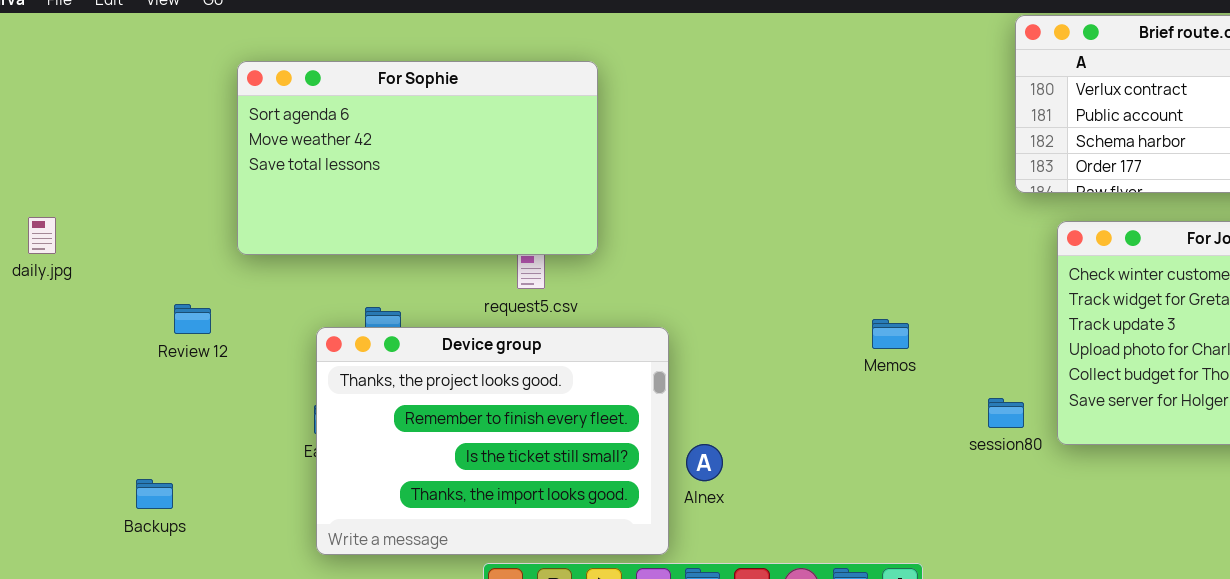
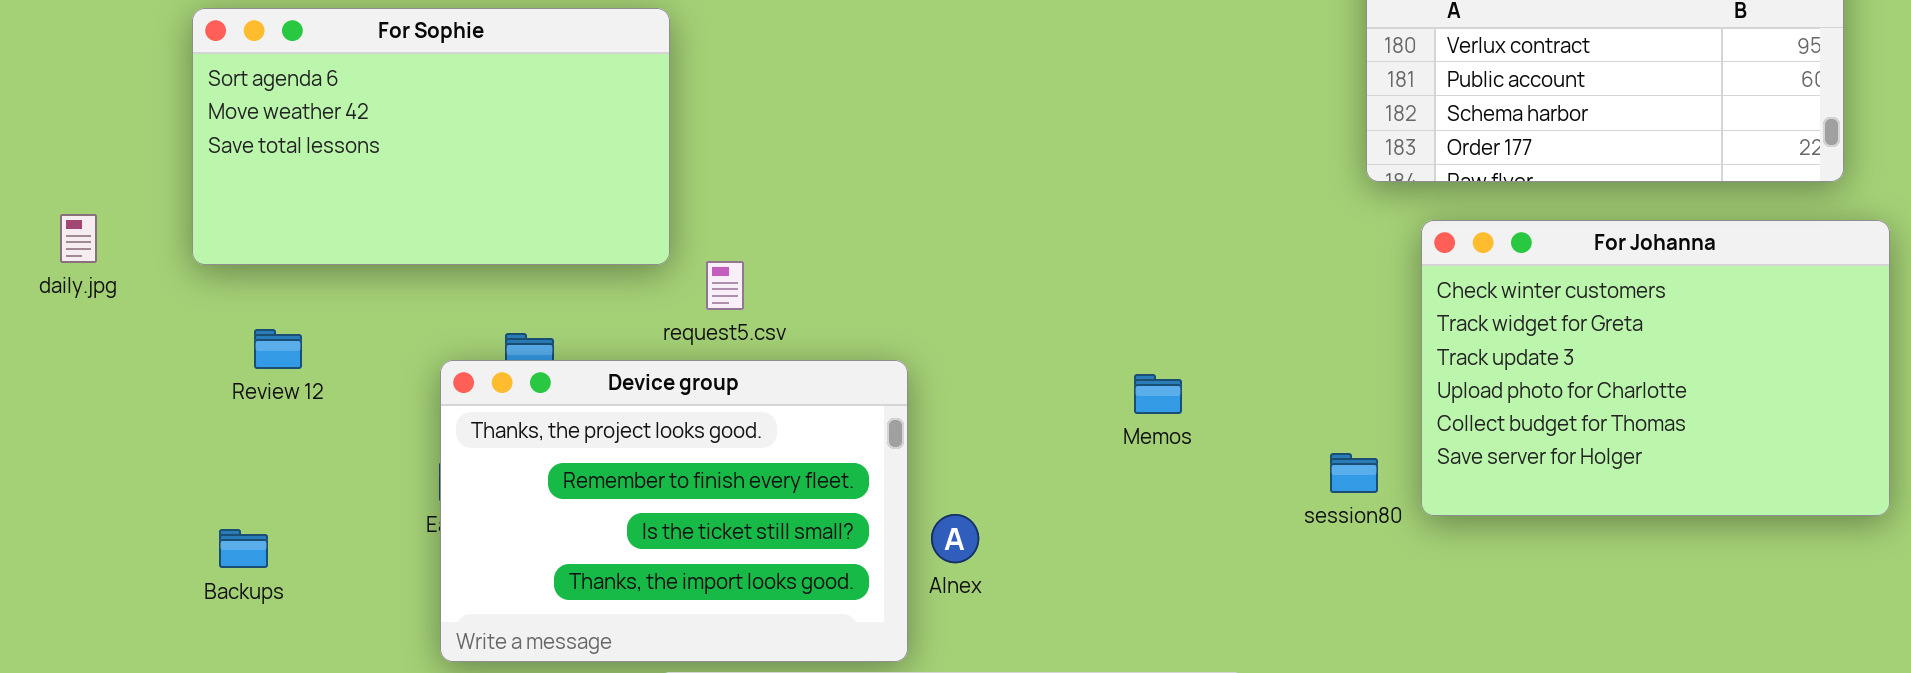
For Sophie: [237,61,598,255] -> [192,8,670,265], moved
Memos: [872,319,909,349] -> [1134,374,1182,414], moved
Backups: [136,479,173,509] -> [219,529,268,568], moved

